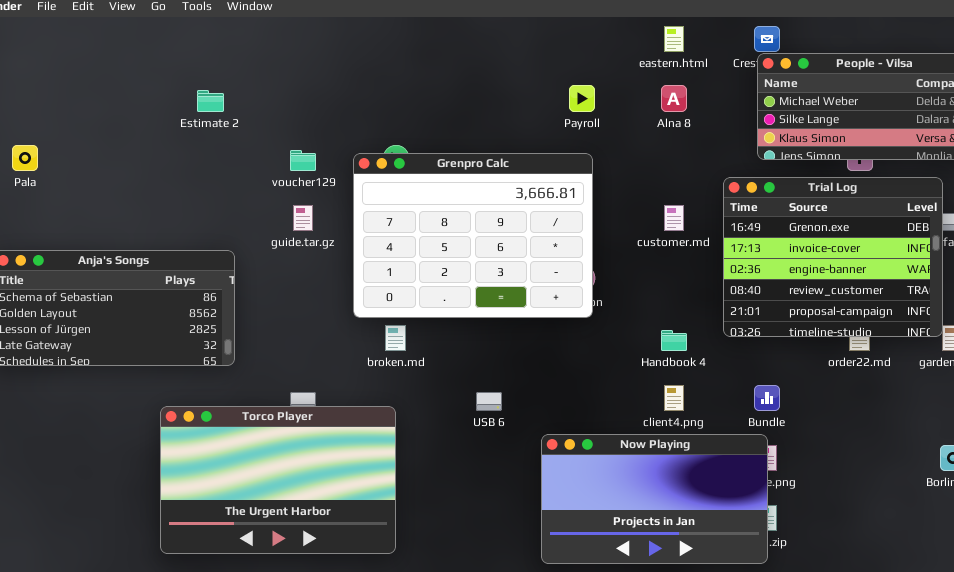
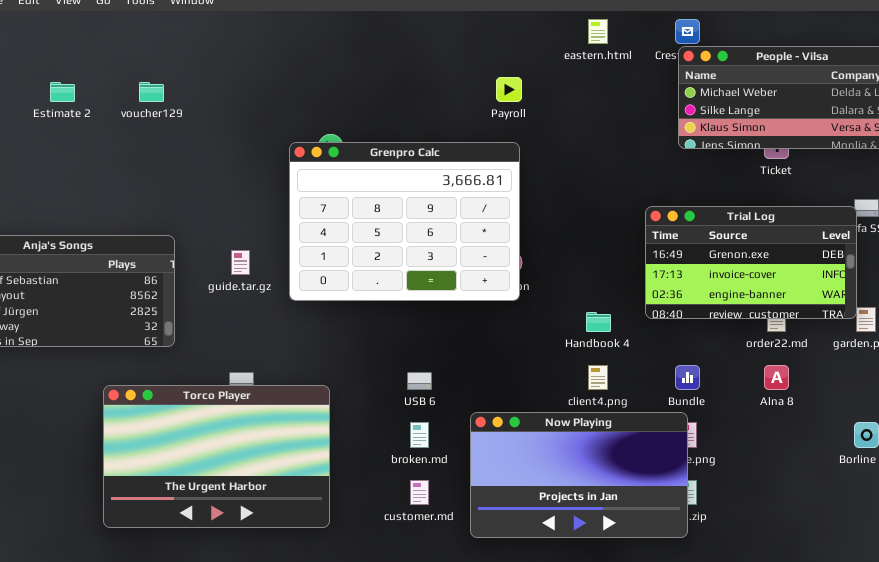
Alna 8: [661,85,687,112] -> [764,365,789,390], moved
Estimate 2: [197,90,224,112] -> [50,82,75,102], moved
voucher129: [290,150,316,171] -> [139,82,164,102], moved
Trial Log: [723,177,943,337] -> [645,206,857,319], resized
guide.tar.gz: [293,205,313,231] -> [231,250,250,275], moved
customer.md: [664,205,684,231] -> [410,480,429,505], moved
broken.md: [385,325,406,351] -> [410,422,429,448], moved

